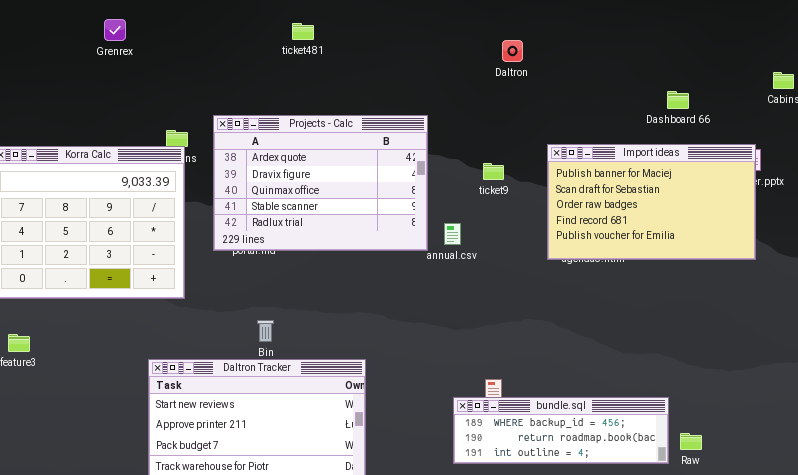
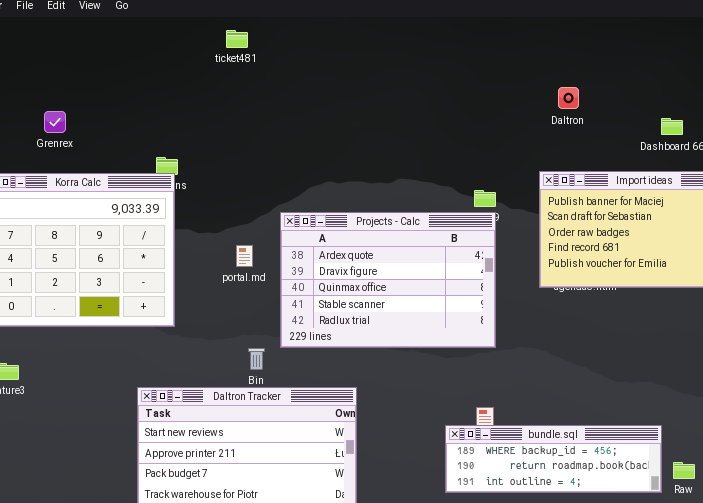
Grenrex: [104,19,126,41] -> [44,111,66,133], moved
ticket481: [292,23,314,40] -> [226,30,248,48], moved
Daltron: [502,40,523,62] -> [558,87,579,109], moved
Projects - Calc: [213,115,428,251] -> [280,212,496,348], moved

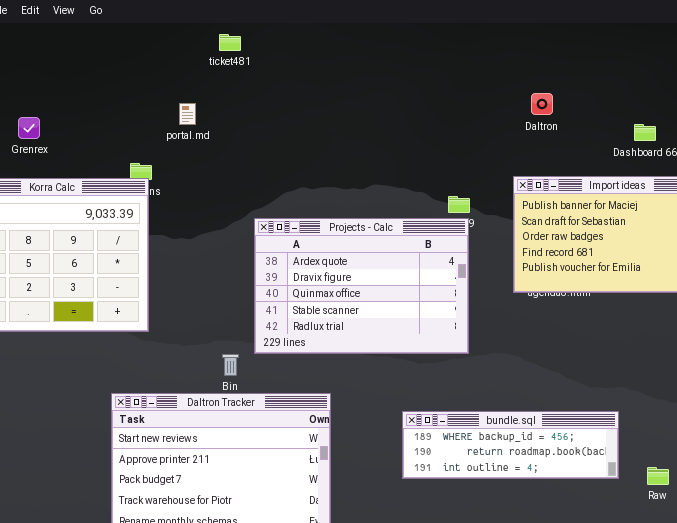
ticket481: [226,30,248,48] -> [219,34,241,51], moved
portal.md: [236,245,253,267] -> [179,103,196,125], moved
bundle.sql: [445,425,662,493] -> [402,411,619,479], moved

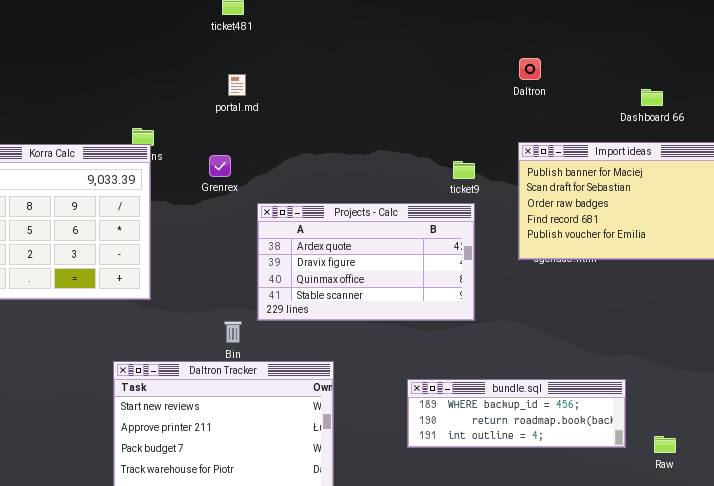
Daltron: [531,93,553,115] -> [519,58,541,80], moved
portal.md: [179,103,196,125] -> [228,74,246,96], moved
Grenrex: [18,117,40,139] -> [209,155,231,177], moved
Projects - Calc: [254,218,469,354] -> [257,203,475,321], resized

